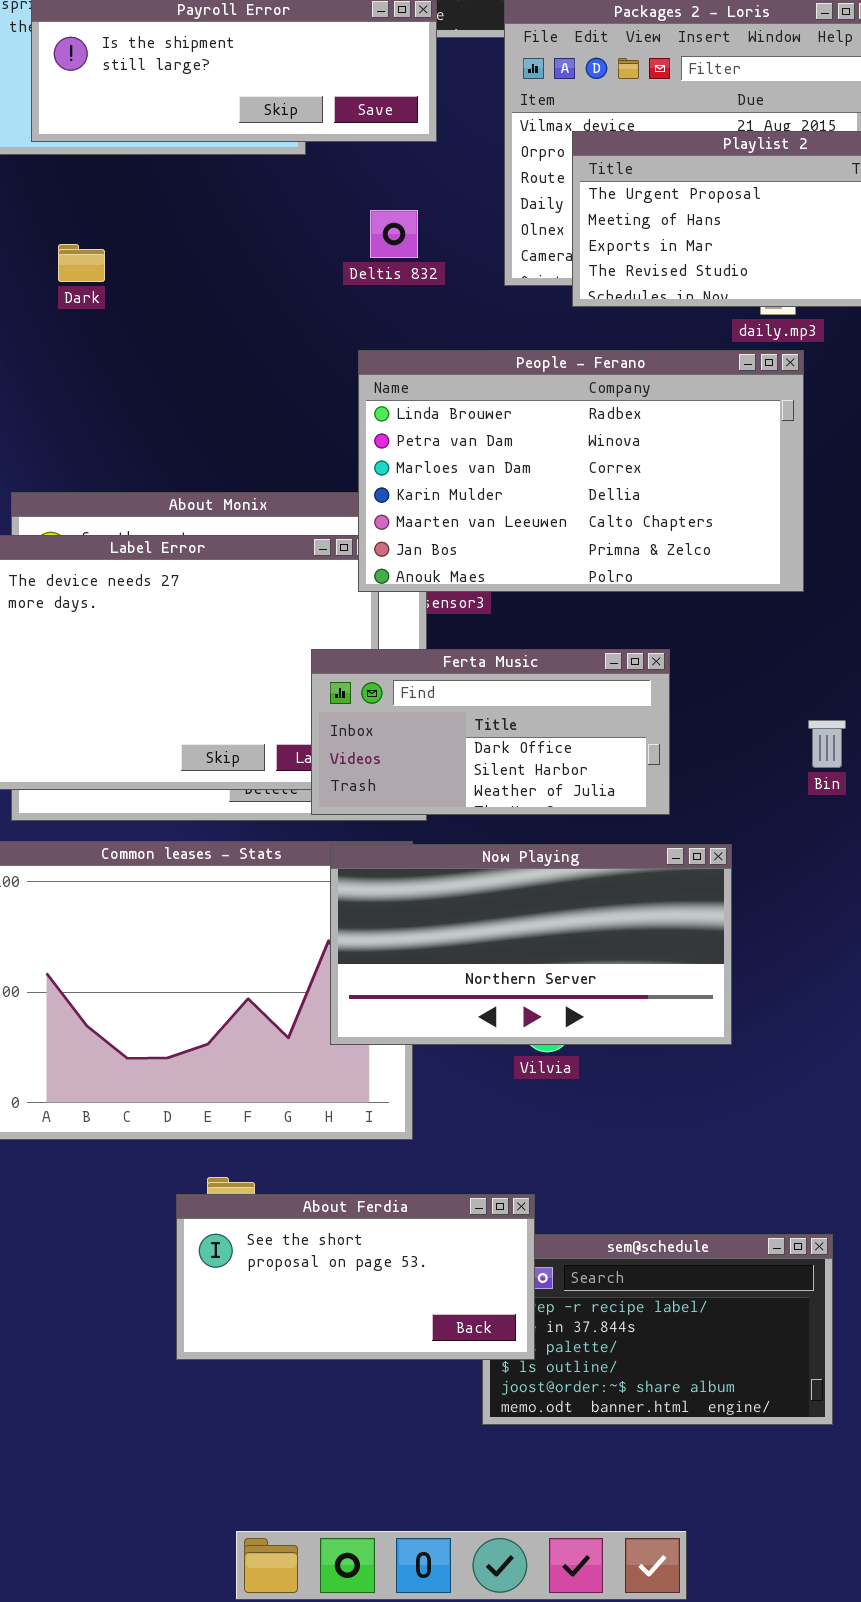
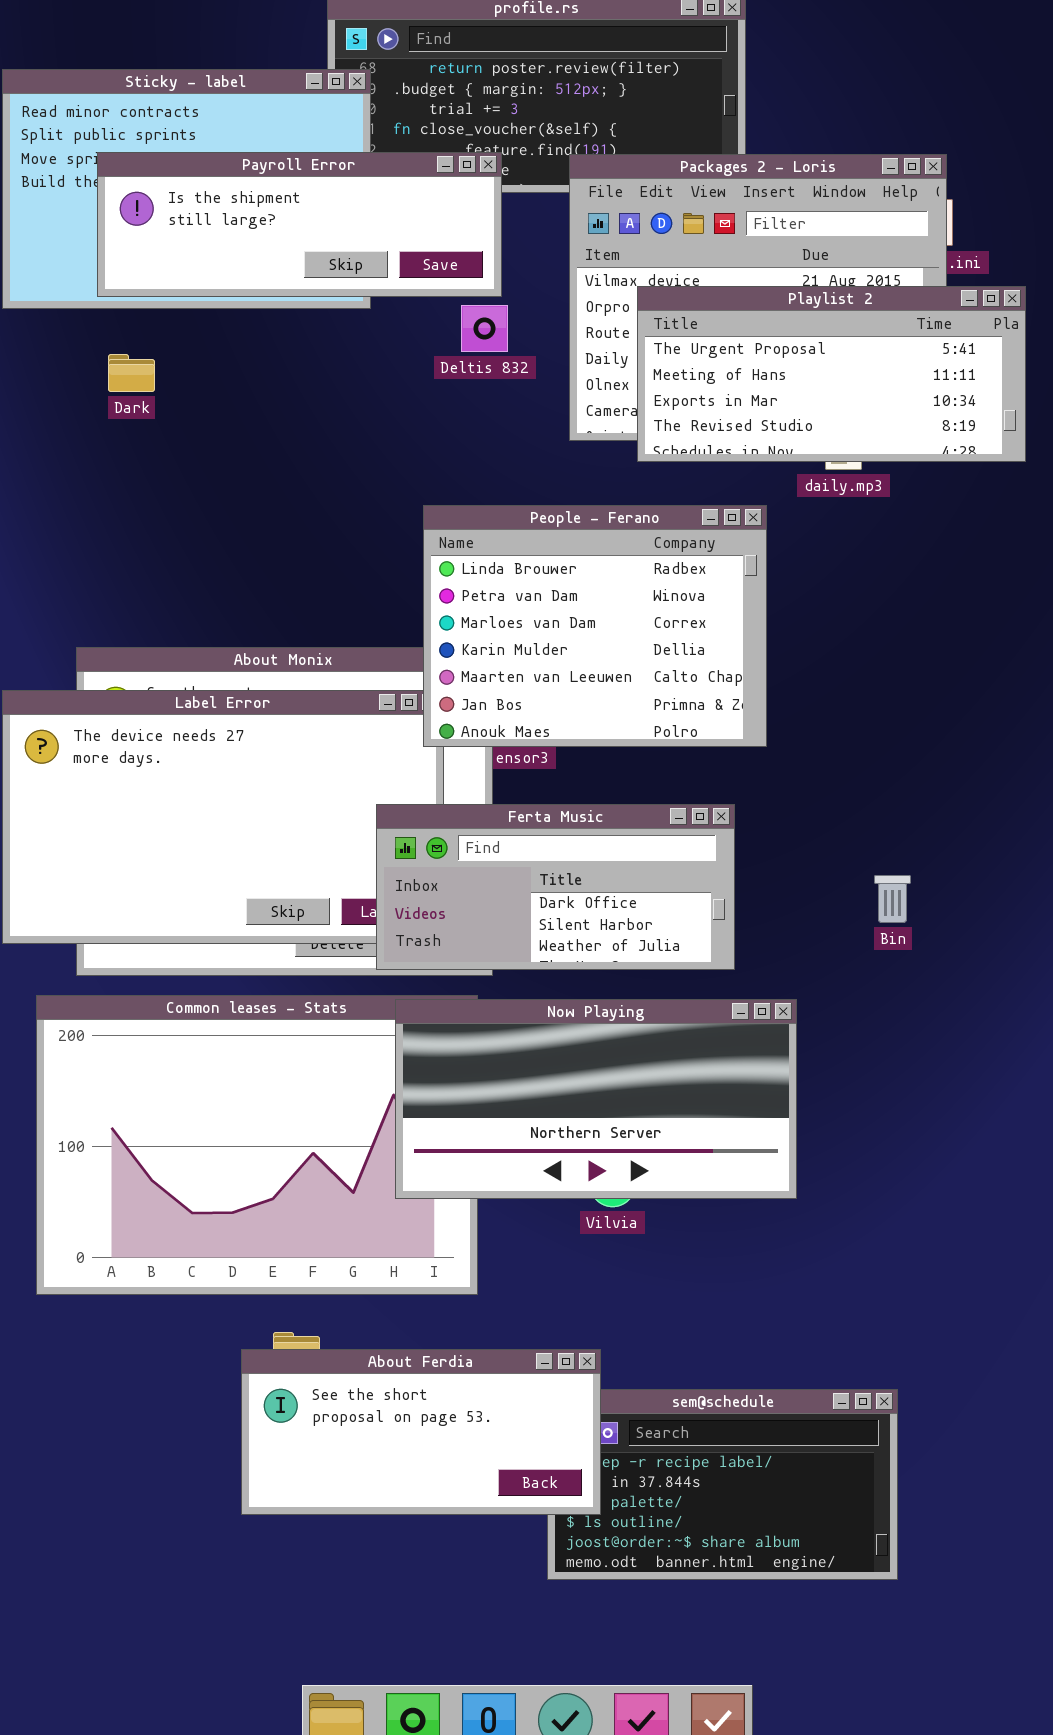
Deltis 832: [370,210,418,258] -> [461,305,508,352], moved
Dark: [58,244,105,282] -> [108,354,155,392], moved
People - Ferano: [358,350,804,592] -> [423,505,767,747], resized

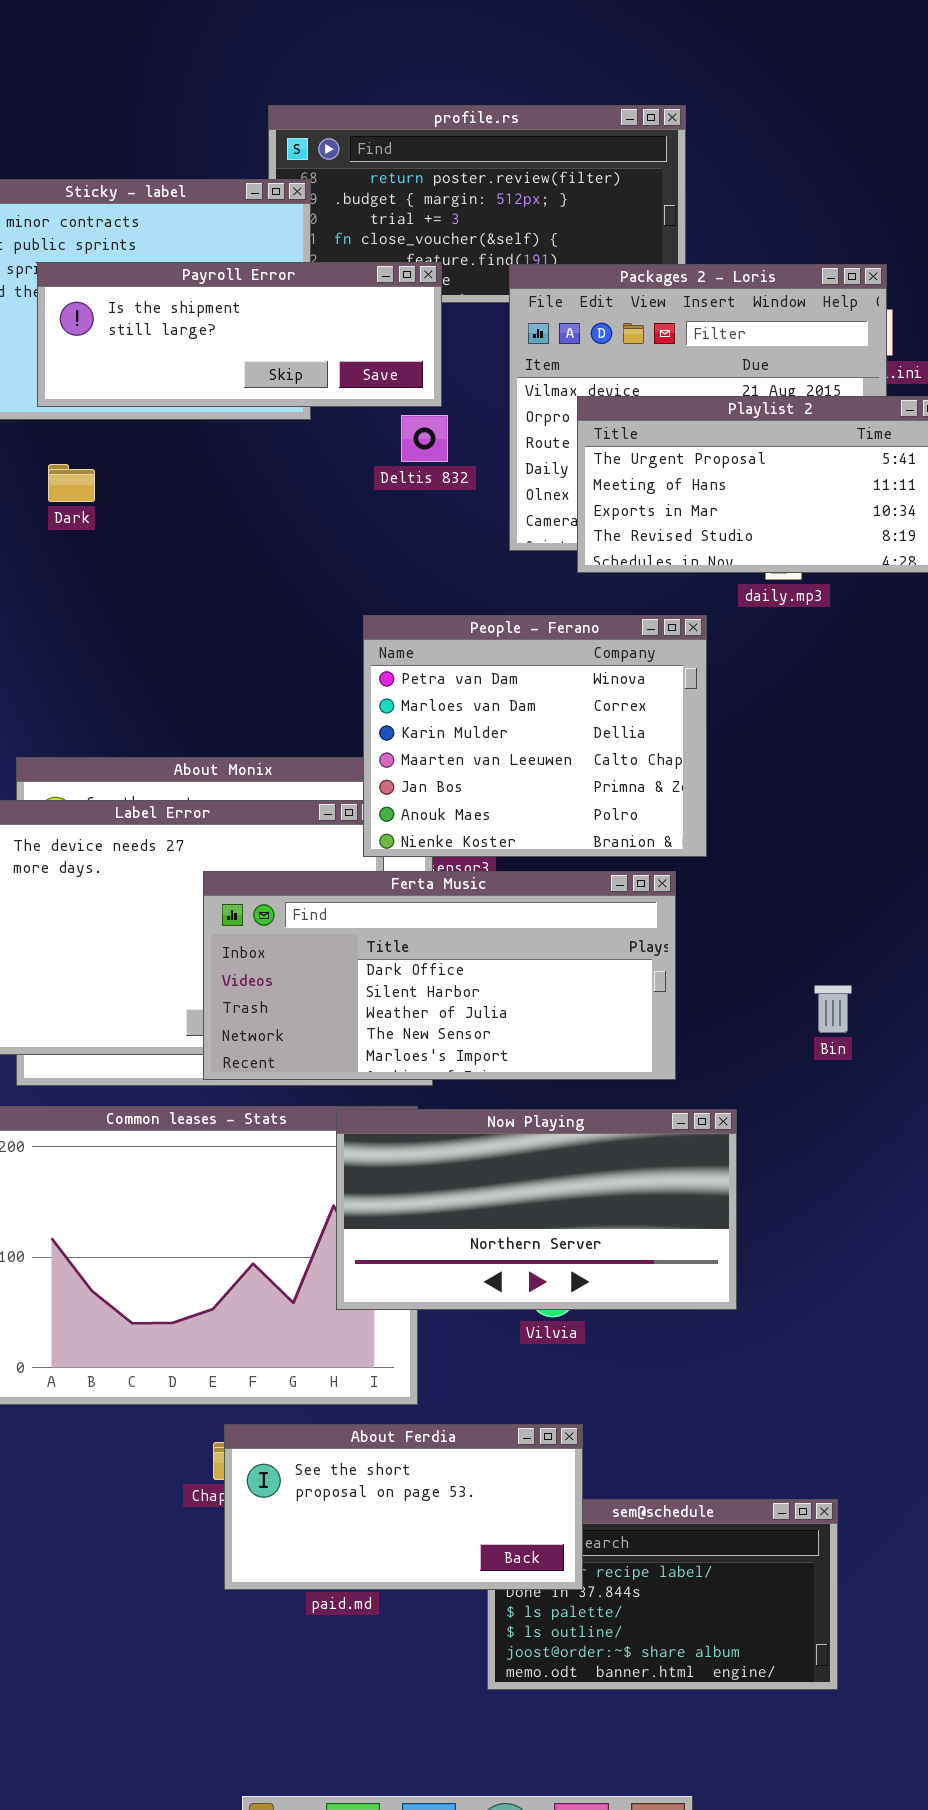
People - Ferano: [423,505,767,747] -> [363,615,707,857], scrolled down 1 row
Ferta Music: [376,804,735,970] -> [203,871,676,1080], resized
About Ferdia: [241,1349,601,1515] -> [224,1424,583,1590], moved

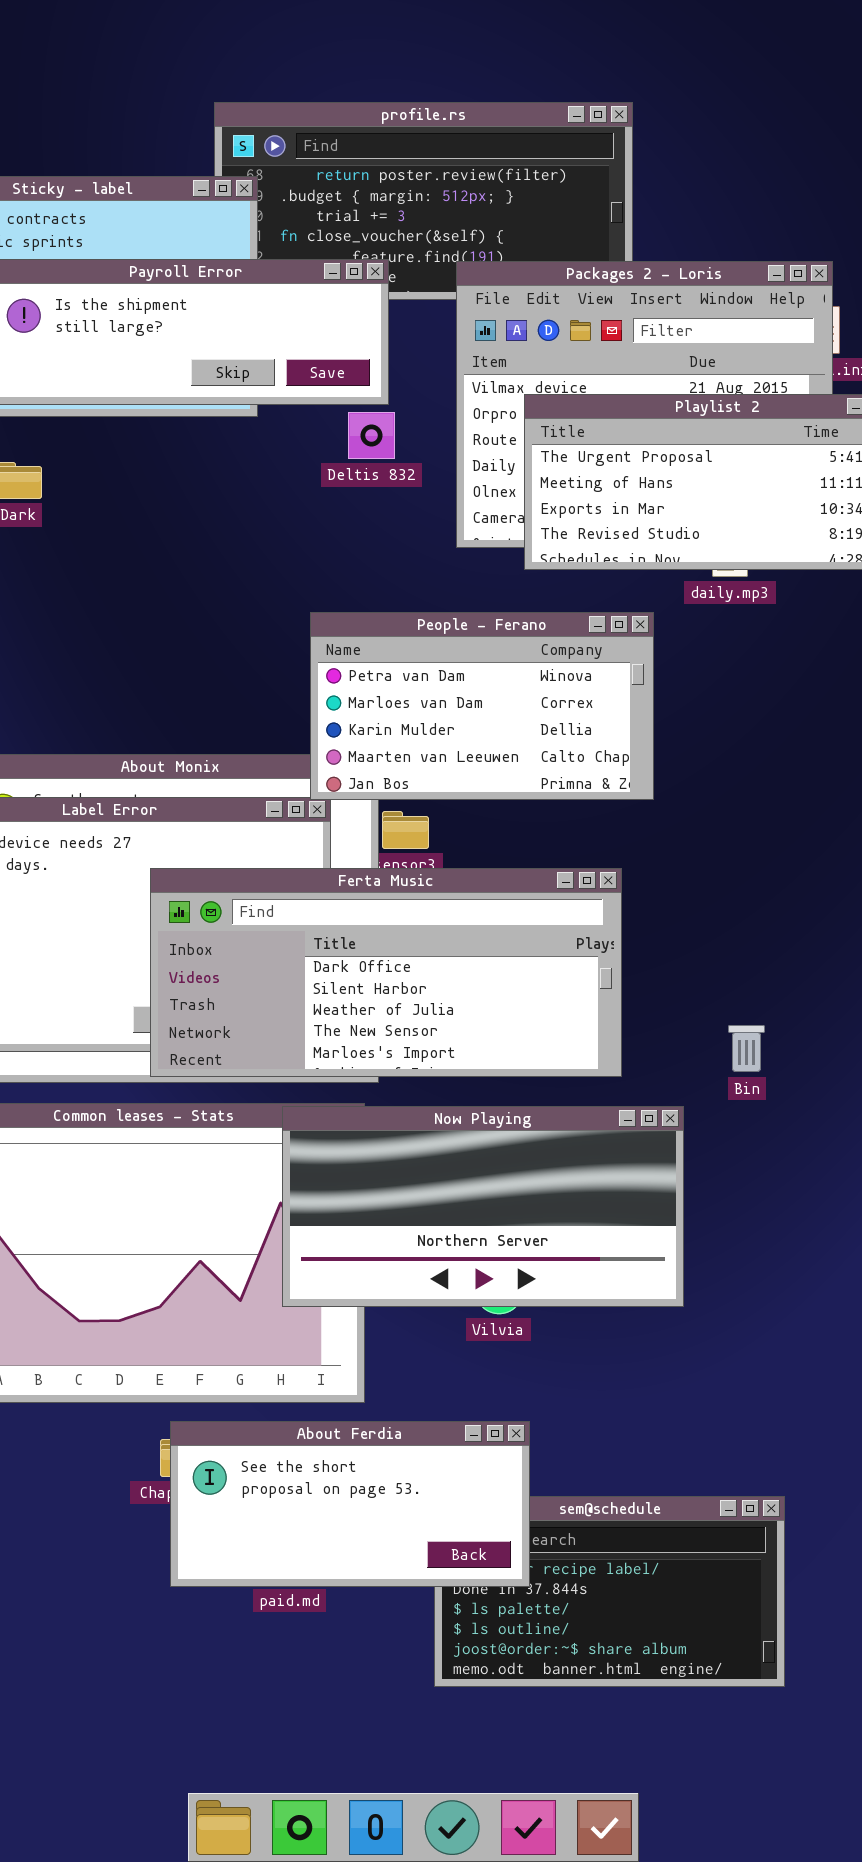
People - Ferano: [363,615,707,857] -> [310,612,654,800], resized
Bin: [814,985,852,1033] -> [728,1025,765,1072], moved

